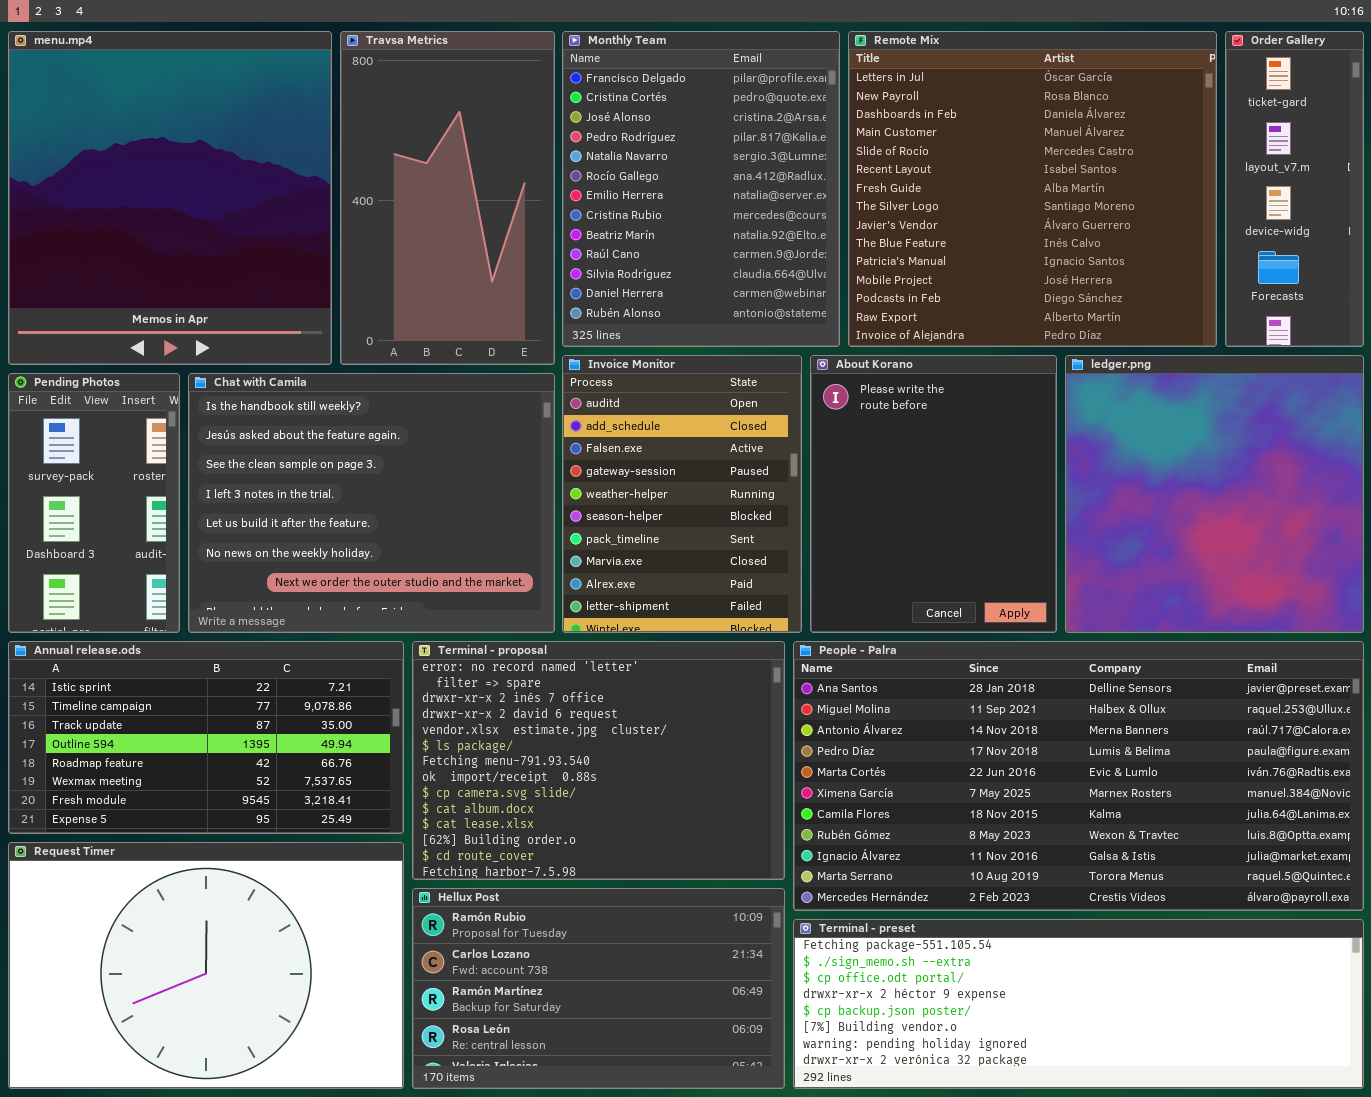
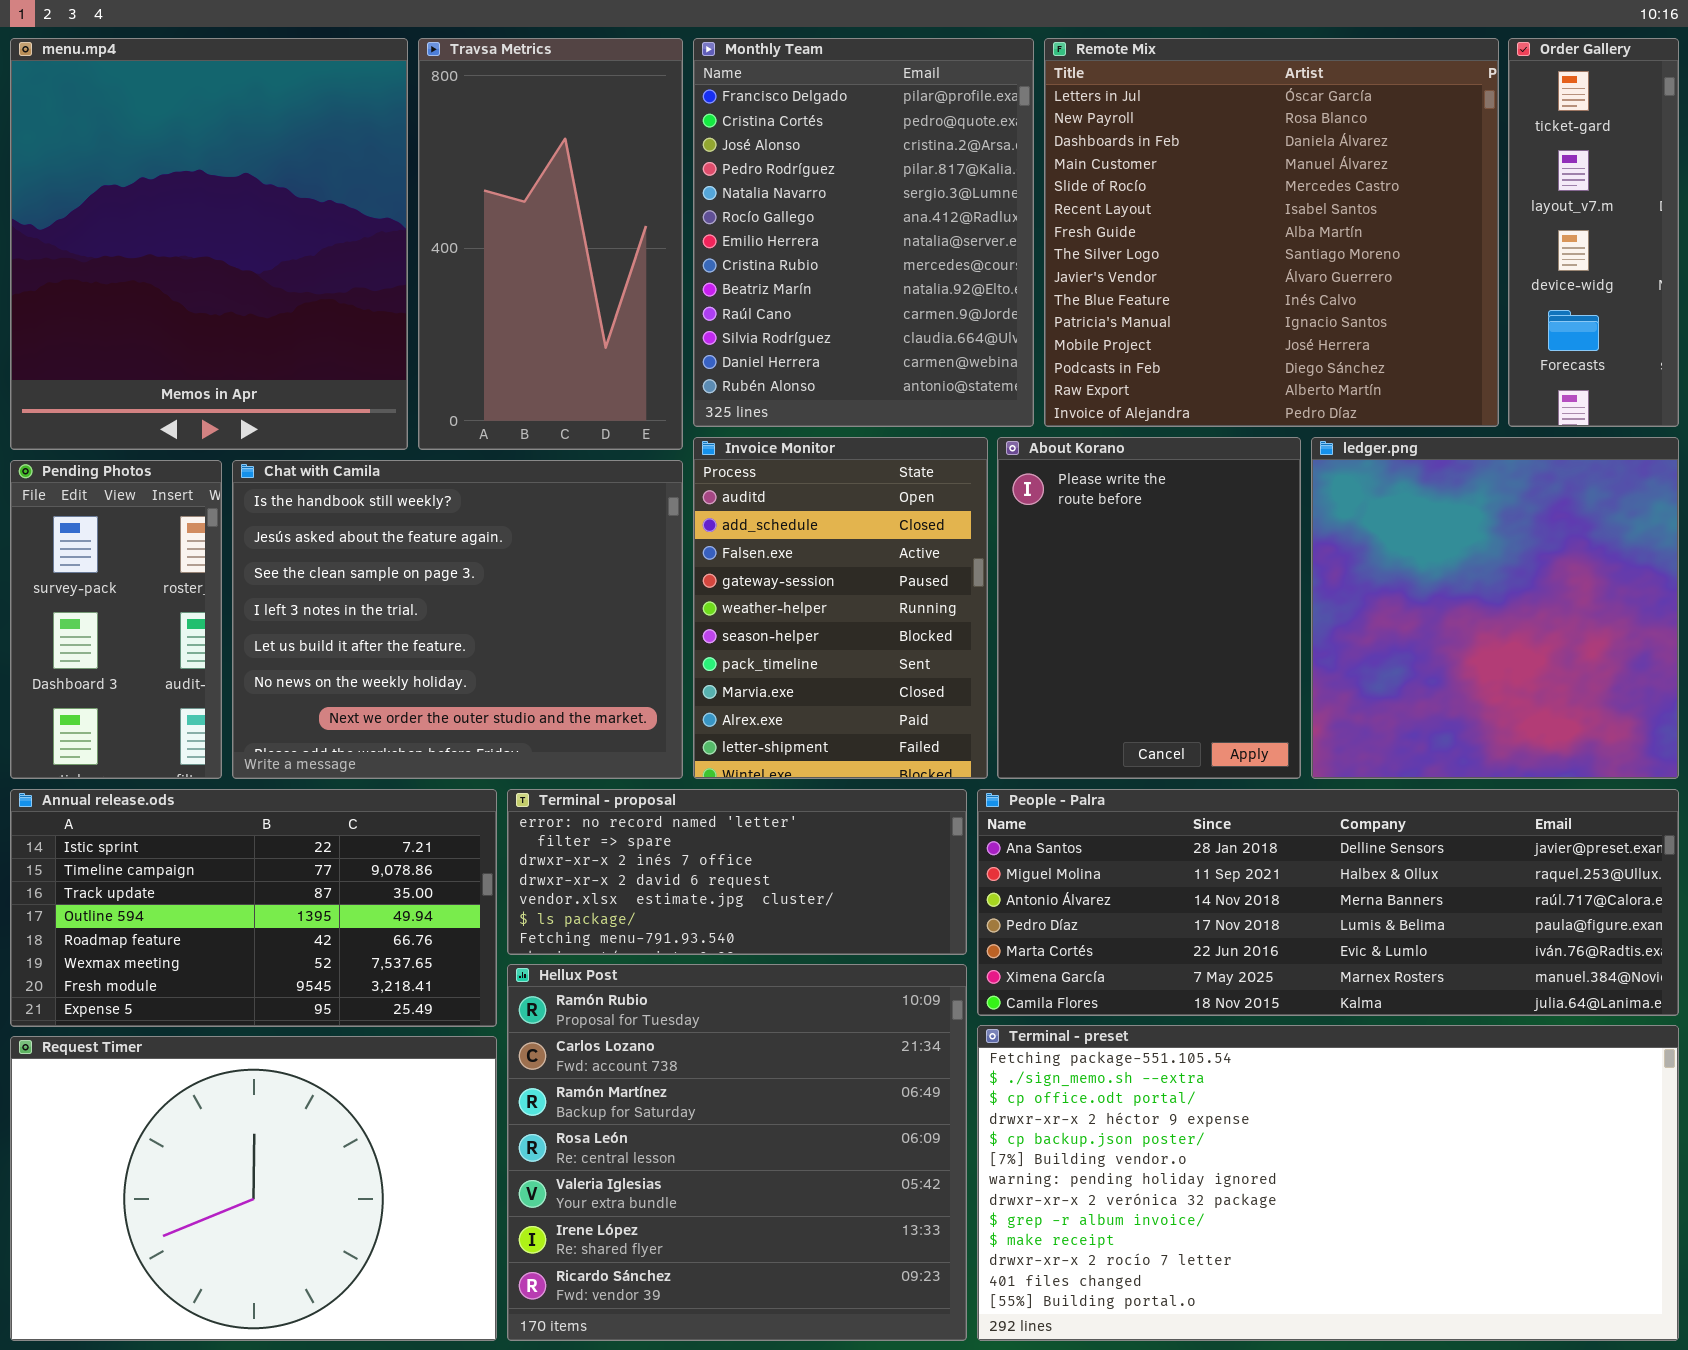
Terminal - proposal: [412,641,785,880] -> [507,789,967,955], resized
People - Palra: [793,641,1364,911] -> [977,789,1679,1016], resized
Hellux Post: [412,888,785,1089] -> [507,964,967,1341], resized
Terminal - preset: [793,919,1364,1089] -> [977,1025,1679,1341], resized

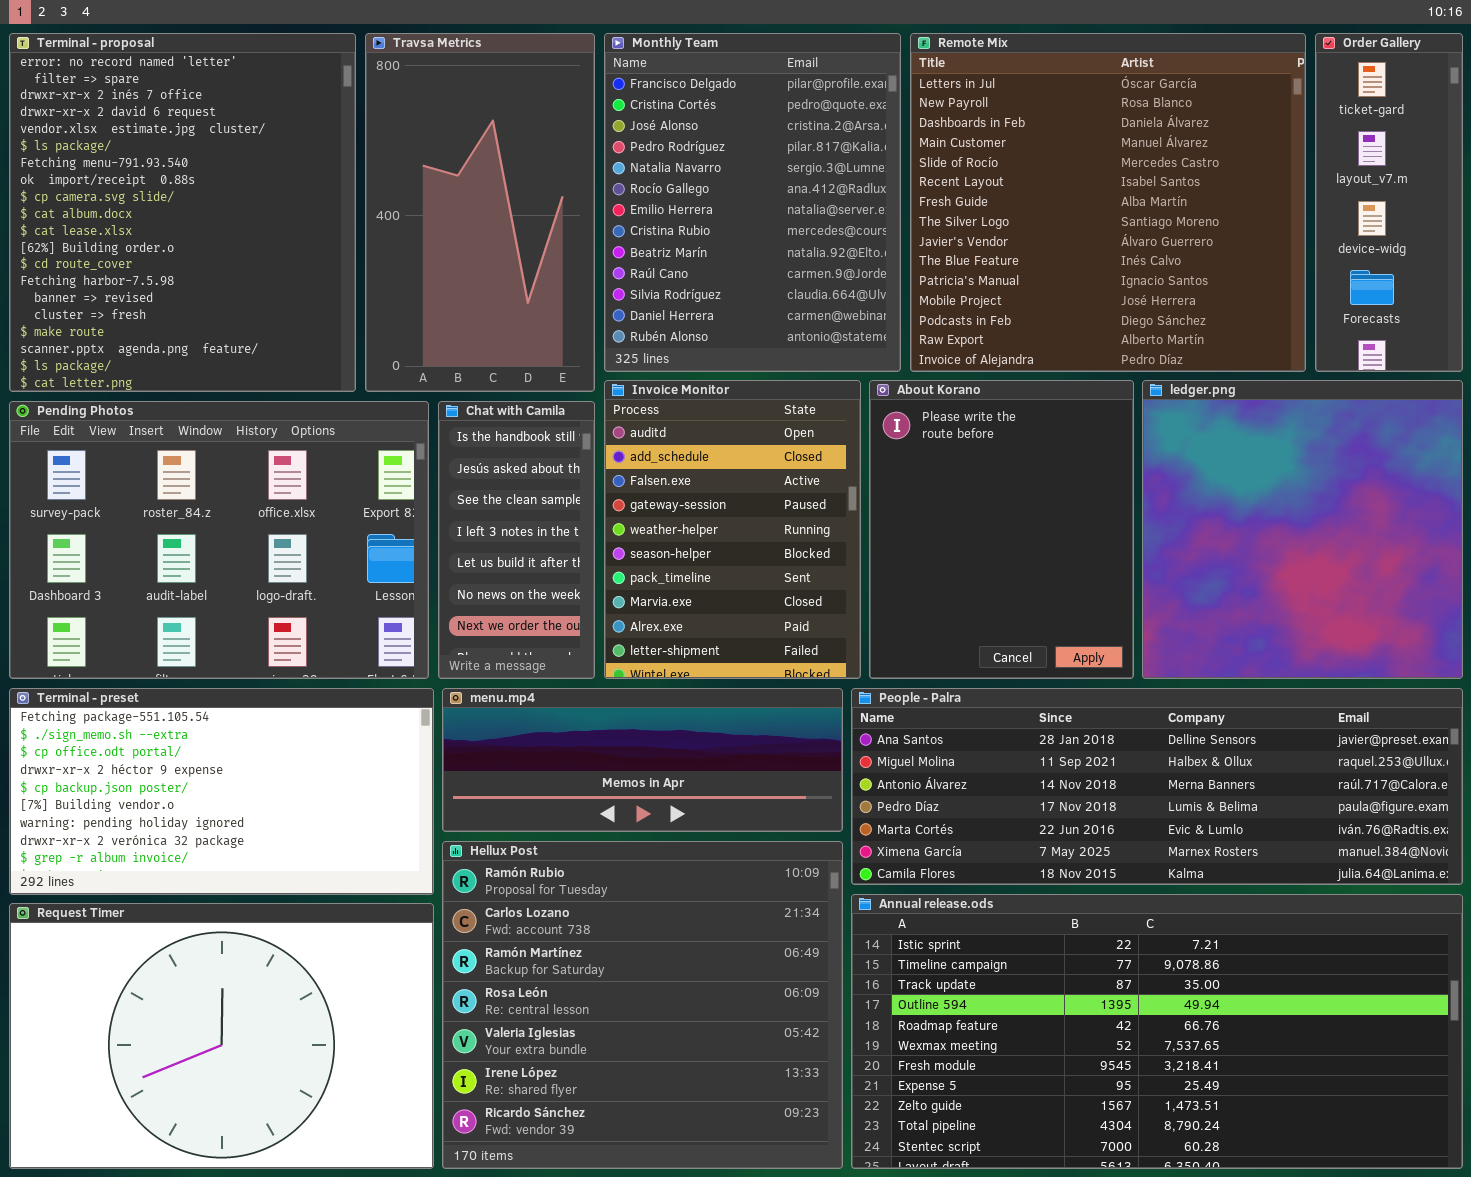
menu.mp4: [10,38,408,450] -> [442,688,843,832], moved, resized
Pending Photos: [10,460,222,779] -> [9,401,429,679], resized
Chat with Camila: [232,460,683,779] -> [438,401,595,679], resized
Annual release.ods: [10,789,497,1027] -> [851,894,1463,1169], moved, resized
Terminal - proposal: [507,789,967,955] -> [9,33,356,392], moved, resized
Terminal - preset: [977,1025,1679,1341] -> [9,688,434,895], moved, resized

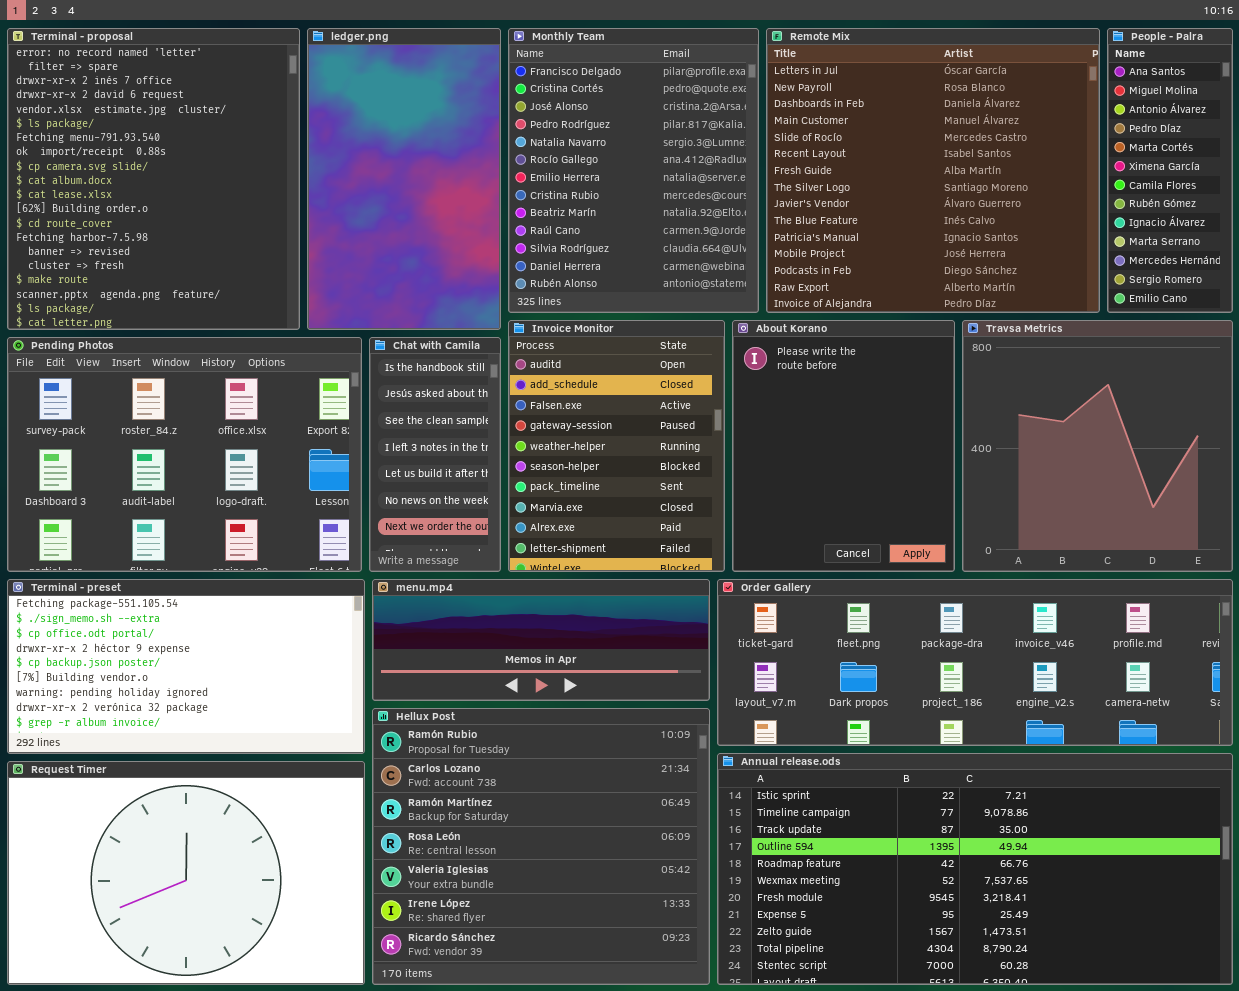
Travsa Metrics: [365,33,595,392] -> [962,320,1233,572], moved, resized
Order Gallery: [1315,33,1463,372] -> [717,579,1233,746], moved, resized
ledger.png: [1142,380,1463,679] -> [307,28,501,330], moved, resized
People - Palra: [851,688,1463,885] -> [1107,28,1233,313], moved, resized

